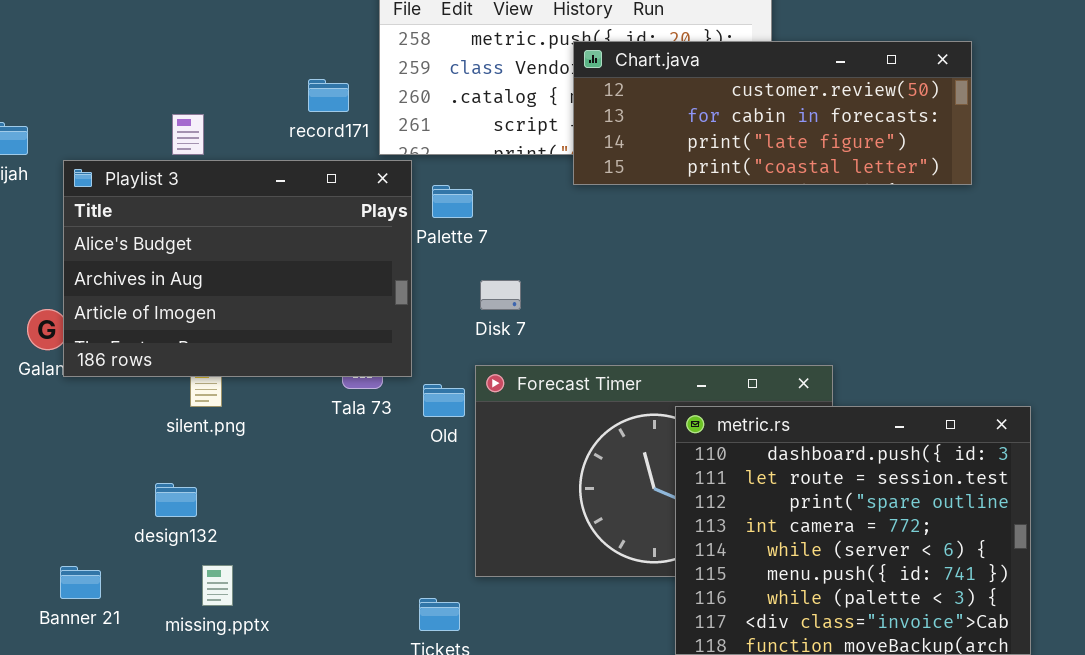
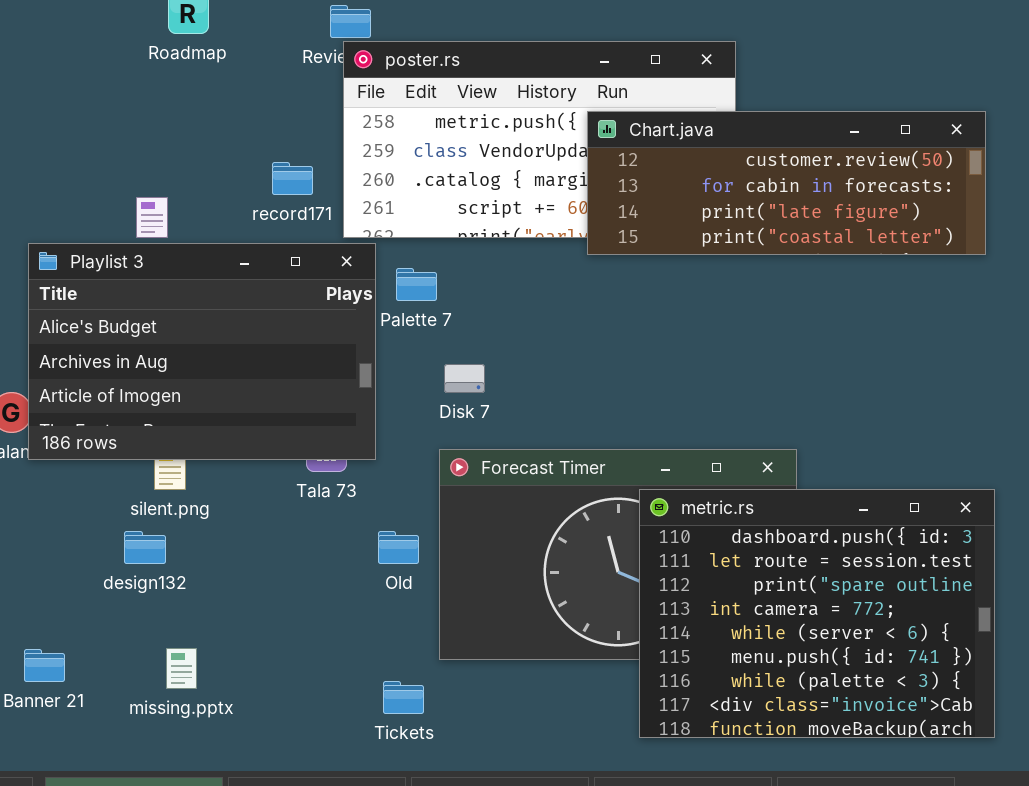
Chart.java: [573,41,972,185] -> [587,111,986,255], moved
Old: [423,384,465,417] -> [378,531,419,564], moved
design132: [155,483,197,517] -> [124,531,166,564], moved

